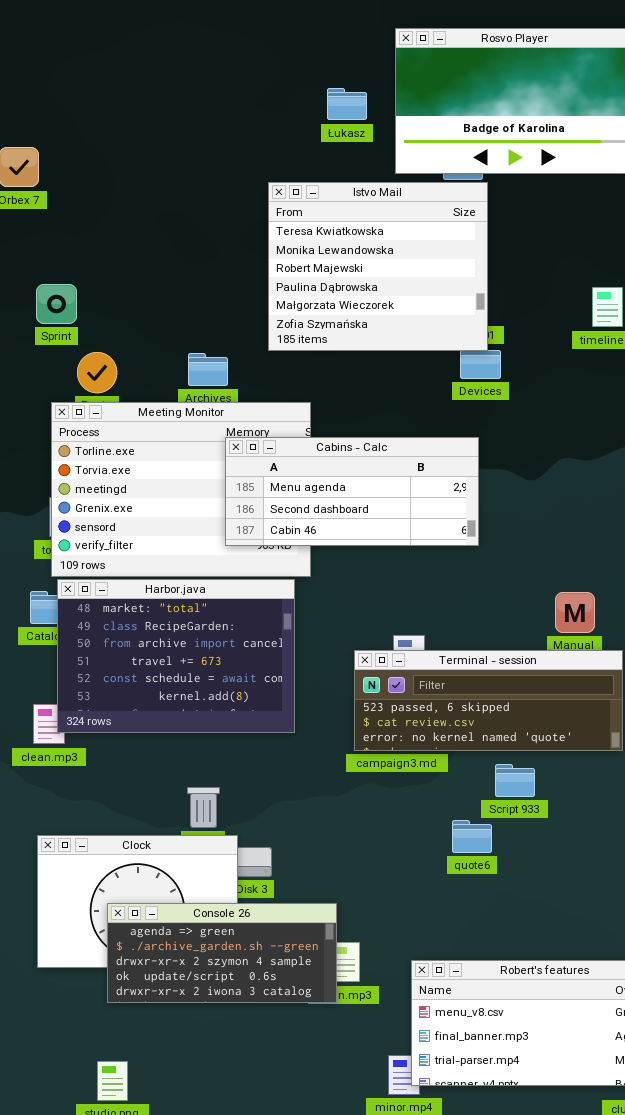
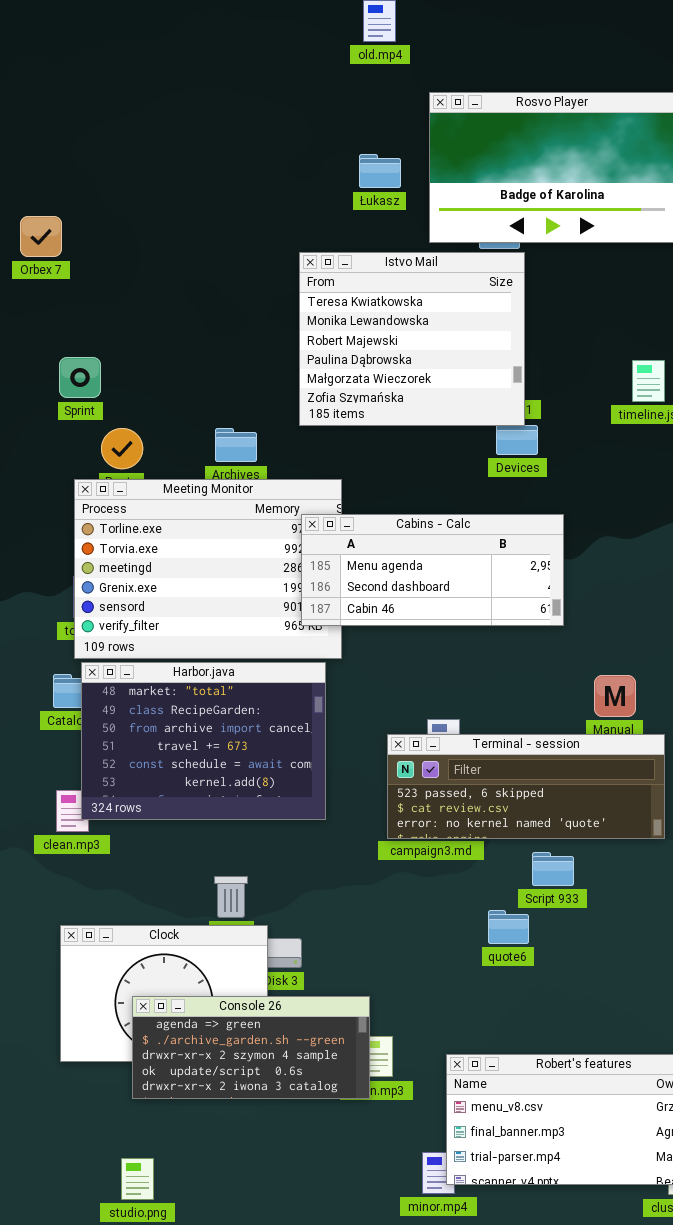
Cabins - Calc: [225,437,479,546] -> [301,514,564,626], moved

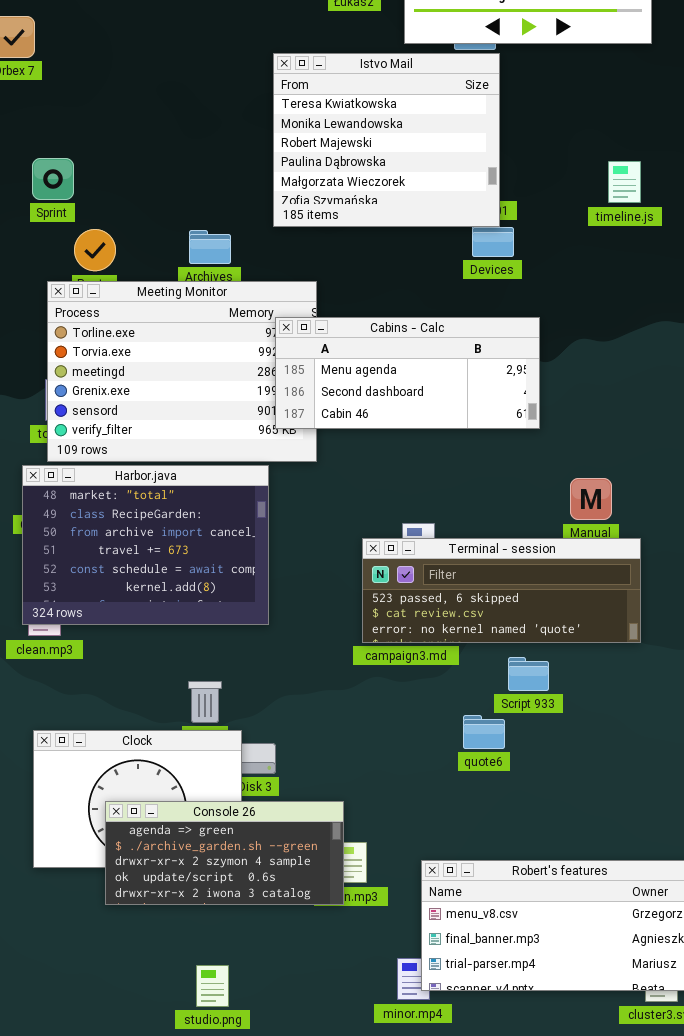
Harbor.java: [81,662,326,820] -> [22,465,269,625], moved
studio.png: [121,1158,154,1200] -> [196,965,229,1007], moved

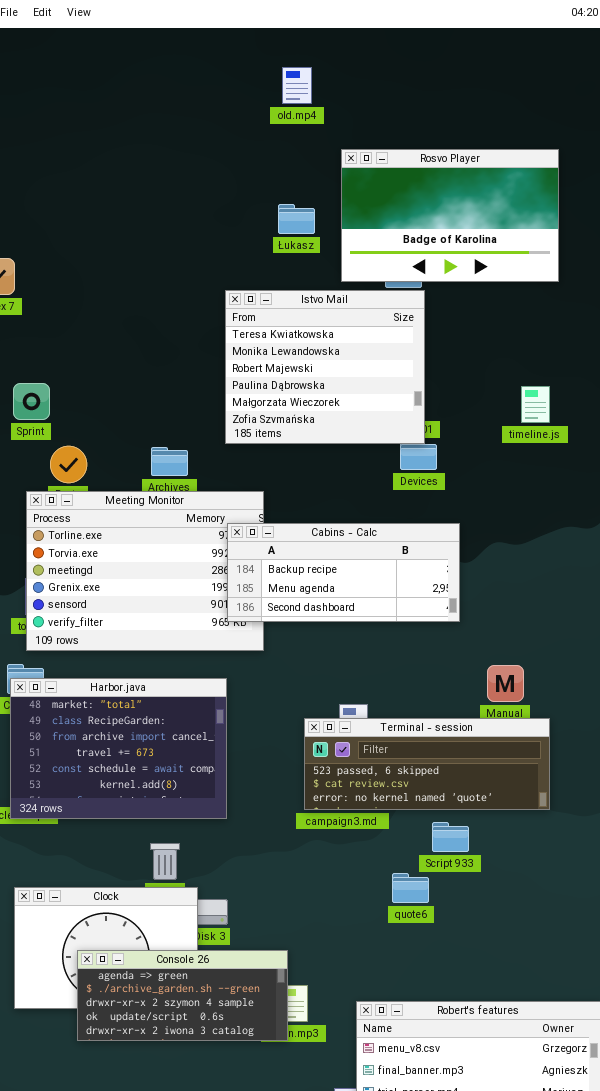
Cabins - Calc: [275,317,540,429] -> [227,523,460,622], scrolled up 1 row
Harbor.java: [22,465,269,625] -> [10,678,227,819], moved

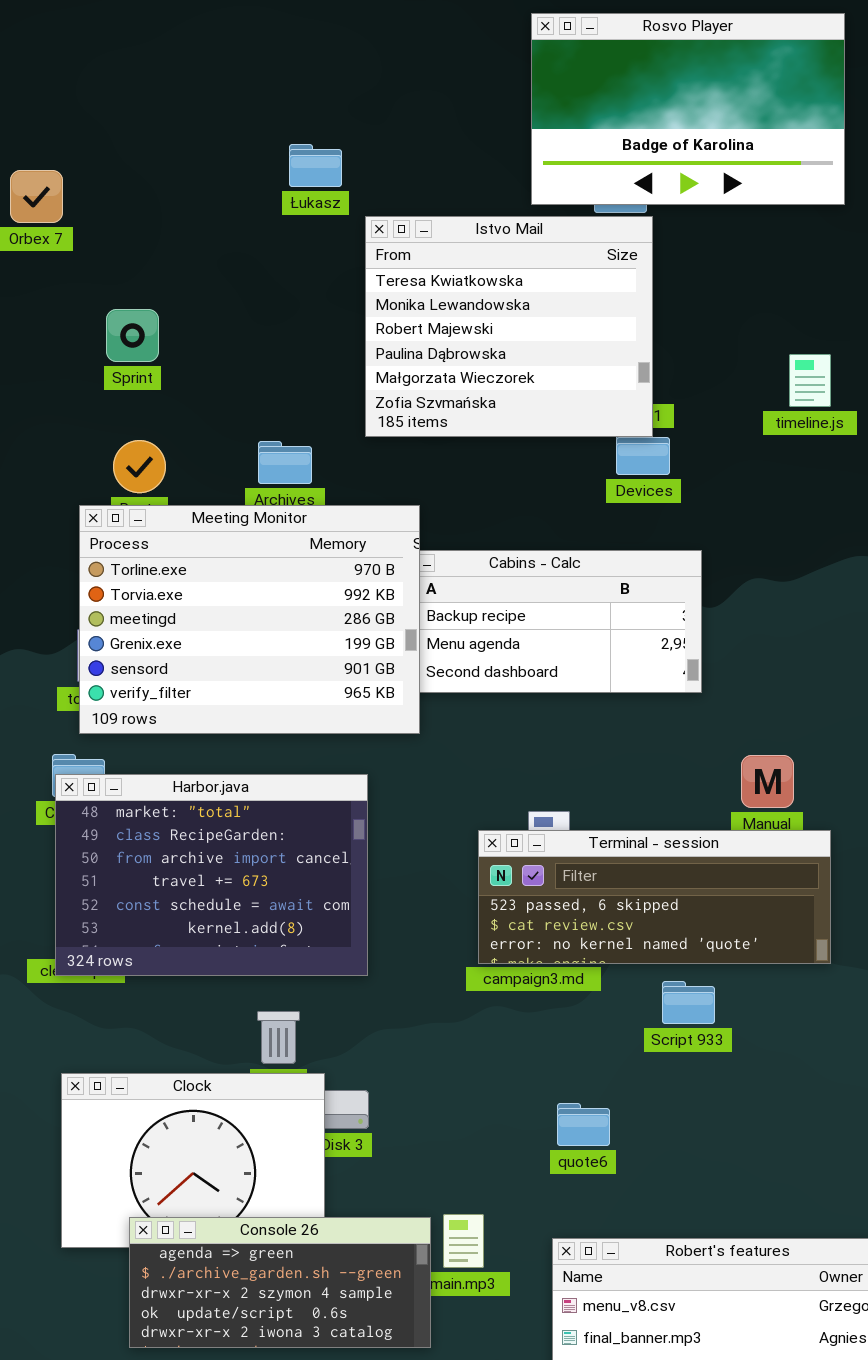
Łukasz: [278,204,315,234] -> [289,144,342,187], moved
Sprint: [13,383,50,420] -> [106,309,159,362], moved
Meeting Monitor: [26,491,264,651] -> [79,505,420,734], raised
quote6: [392,873,429,903] -> [557,1103,610,1146], moved
Console 26: [77,950,288,1041] -> [129,1217,431,1348], moved

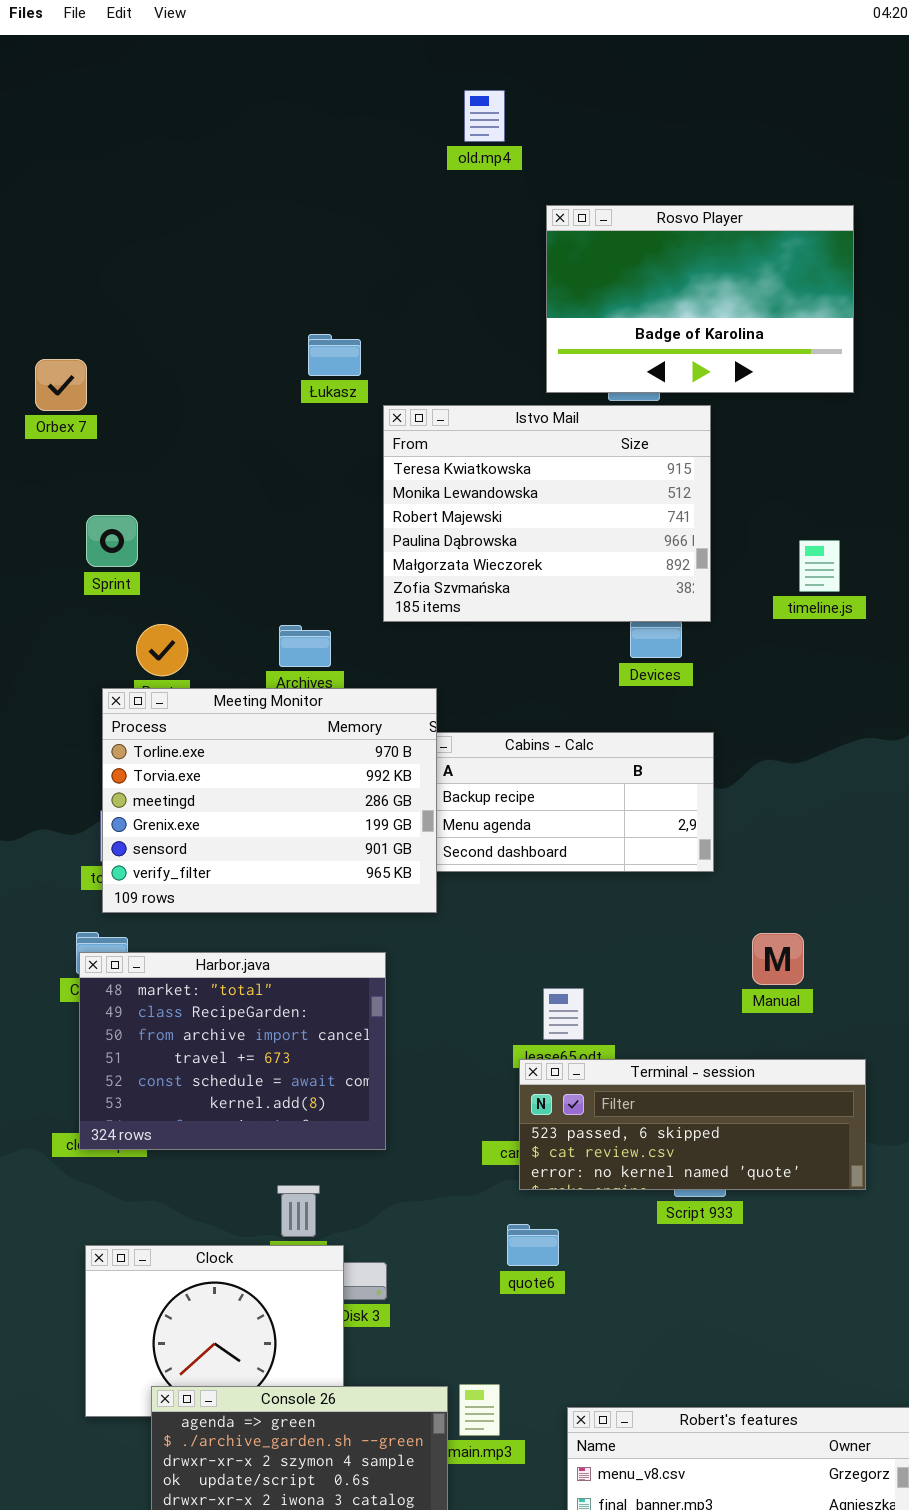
Istvo Mail: [365,216,653,437] -> [383,405,711,622], resized
Sprint: [106,309,159,362] -> [86,515,138,567], moved
Terminal - session: [478,830,831,964] -> [519,1059,866,1190], moved
quote6: [557,1103,610,1146] -> [507,1224,559,1266], moved

